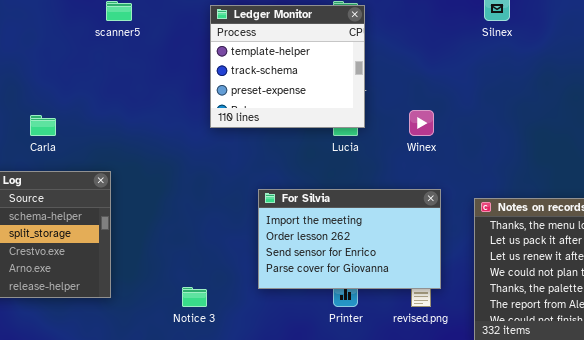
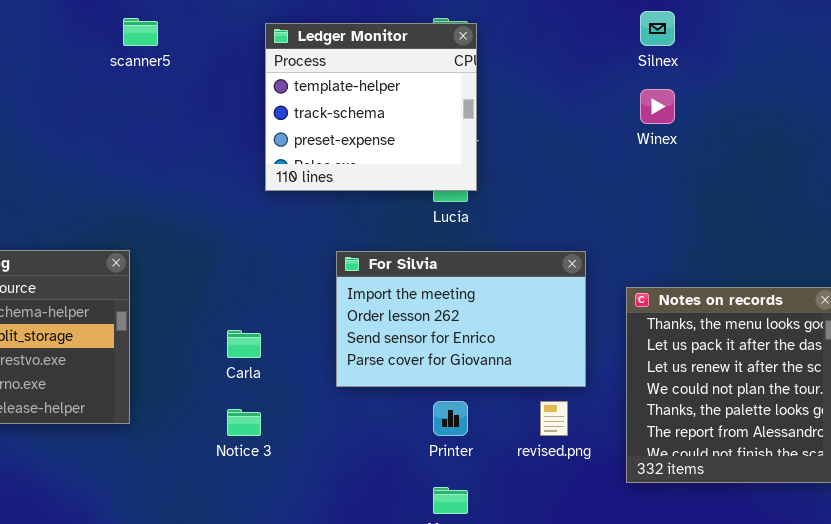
Winex: [409,110,434,136] -> [640,89,675,124], moved
Carla: [30,115,56,136] -> [227,330,261,358], moved
For Silvia: [258,189,441,289] -> [336,251,586,387], moved

